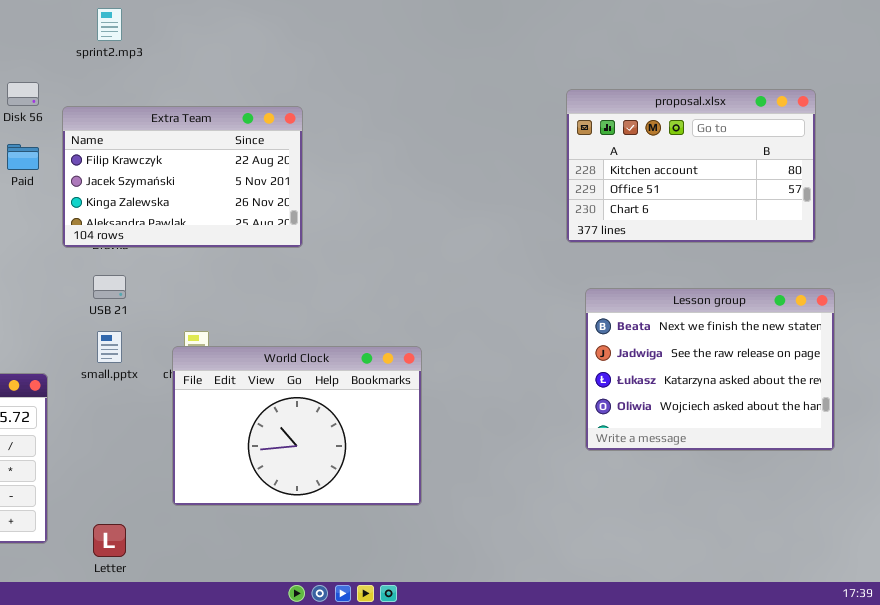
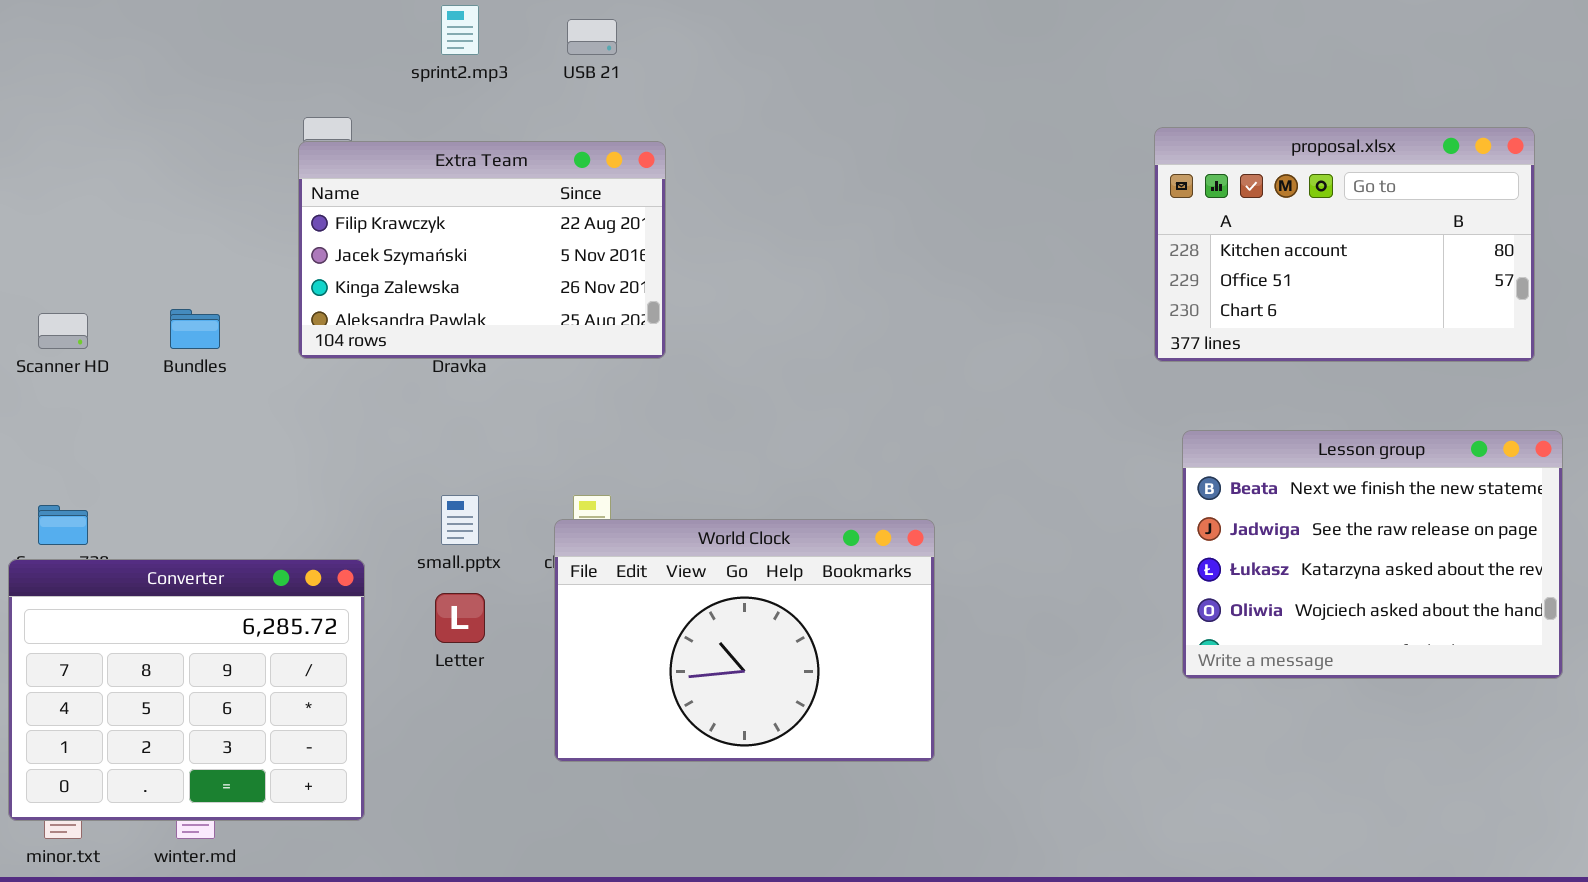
Extra Team: [62,106,303,248] -> [298,141,666,359], moved
USB 21: [93,275,126,299] -> [567,19,617,55], moved
Letter: [93,524,126,557] -> [435,593,485,643], moved

